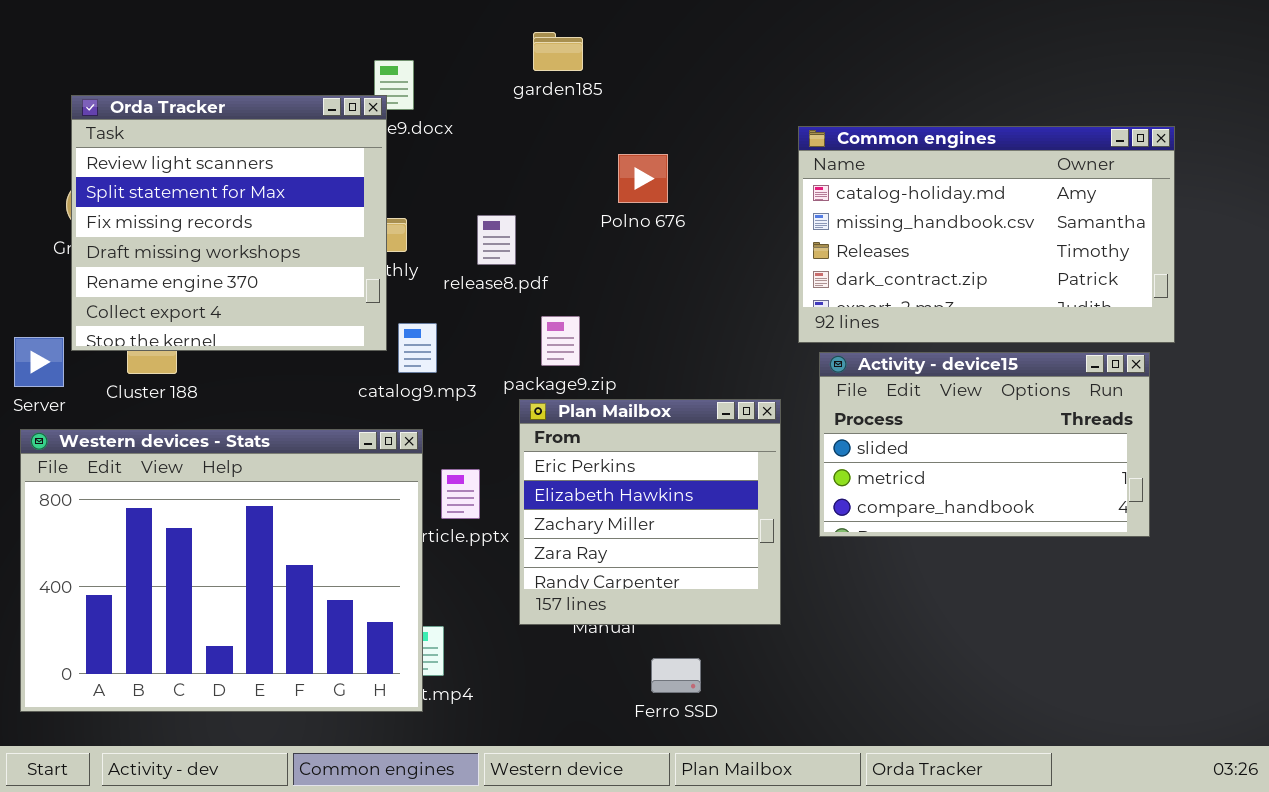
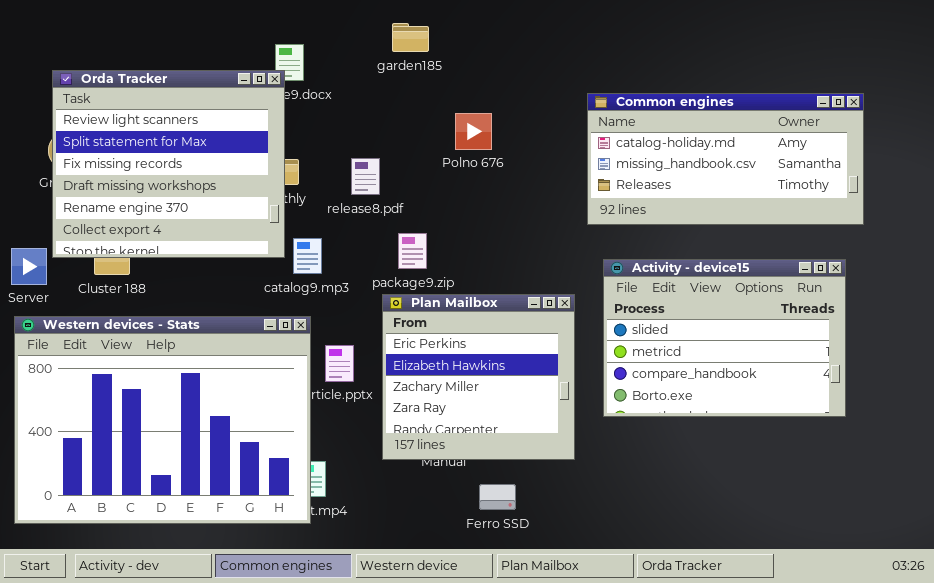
Common engines: [798,126,1175,343] -> [587,93,864,225], resized
Activity - device15: [819,352,1150,537] -> [603,259,846,417], resized

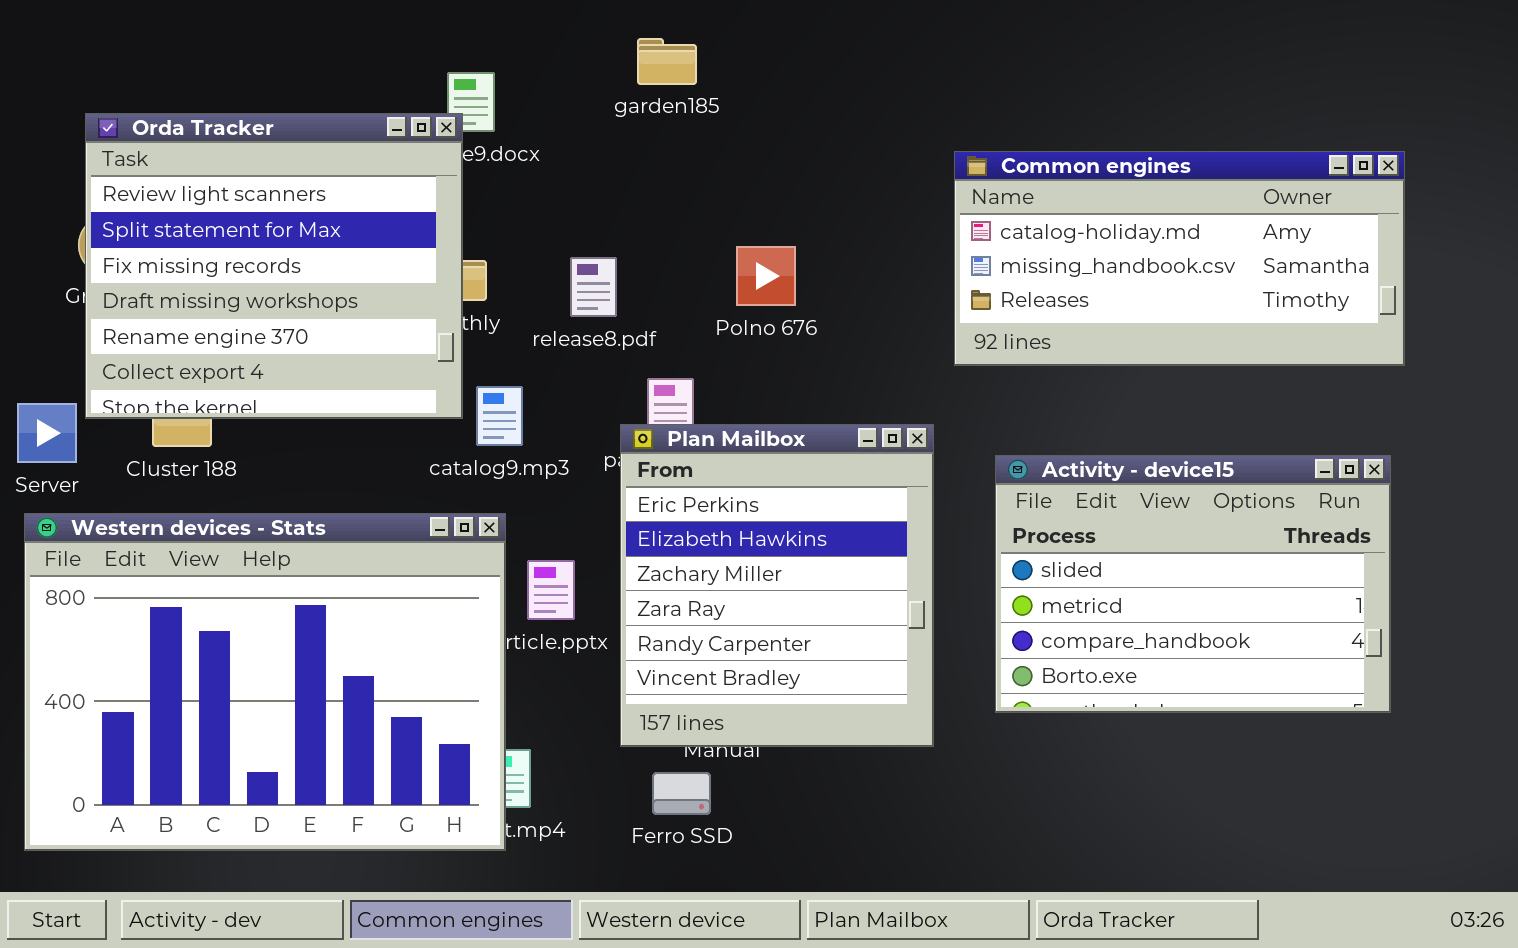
Polno 676: [455,113,492,150] -> [736,246,796,306], moved
Activity - device15: [603,259,846,417] -> [995,455,1391,713], moved
Plan Mailbox: [382,294,575,460] -> [620,424,934,747], resized
Ferro SSD: [479,484,516,510] -> [652,772,711,815], moved

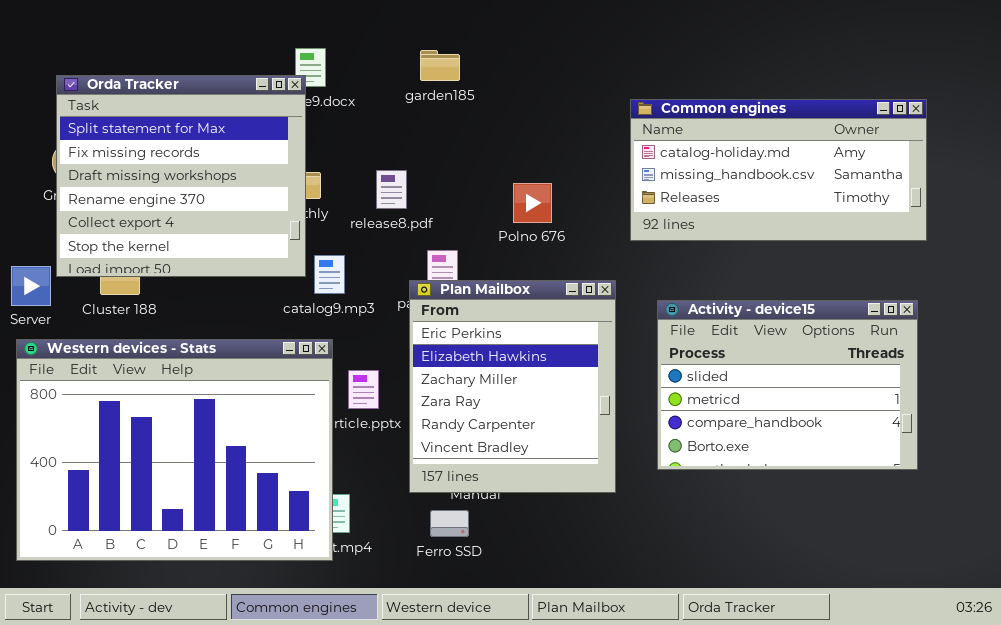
garden185: [637,38,697,85] -> [420,50,460,81], moved
Orda Tracker: [85,113,463,419] -> [56,75,306,277], scrolled down 1 row
Polno 676: [736,246,796,306] -> [513,183,552,223], moved

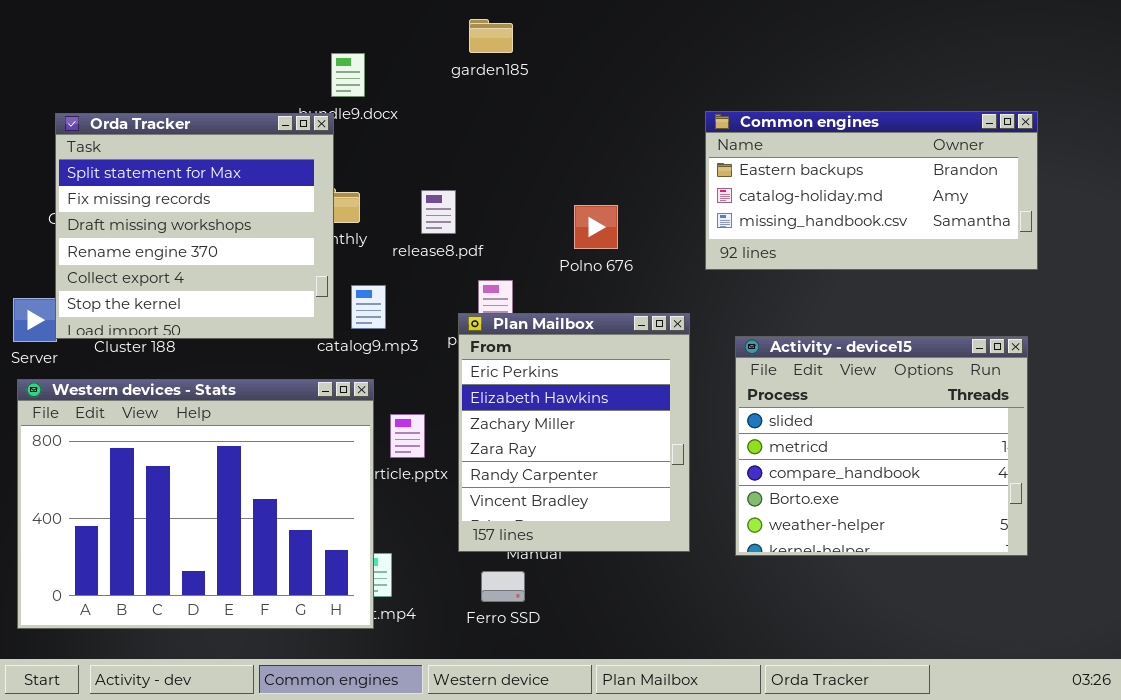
garden185: [420,50,460,81] -> [469,19,513,53], moved
Orda Tracker: [56,75,306,277] -> [55,113,334,339], moved
Common engines: [630,99,927,241] -> [705,111,1038,270], scrolled up 1 row
Activity - device15: [657,300,918,470] -> [735,336,1028,556], resized

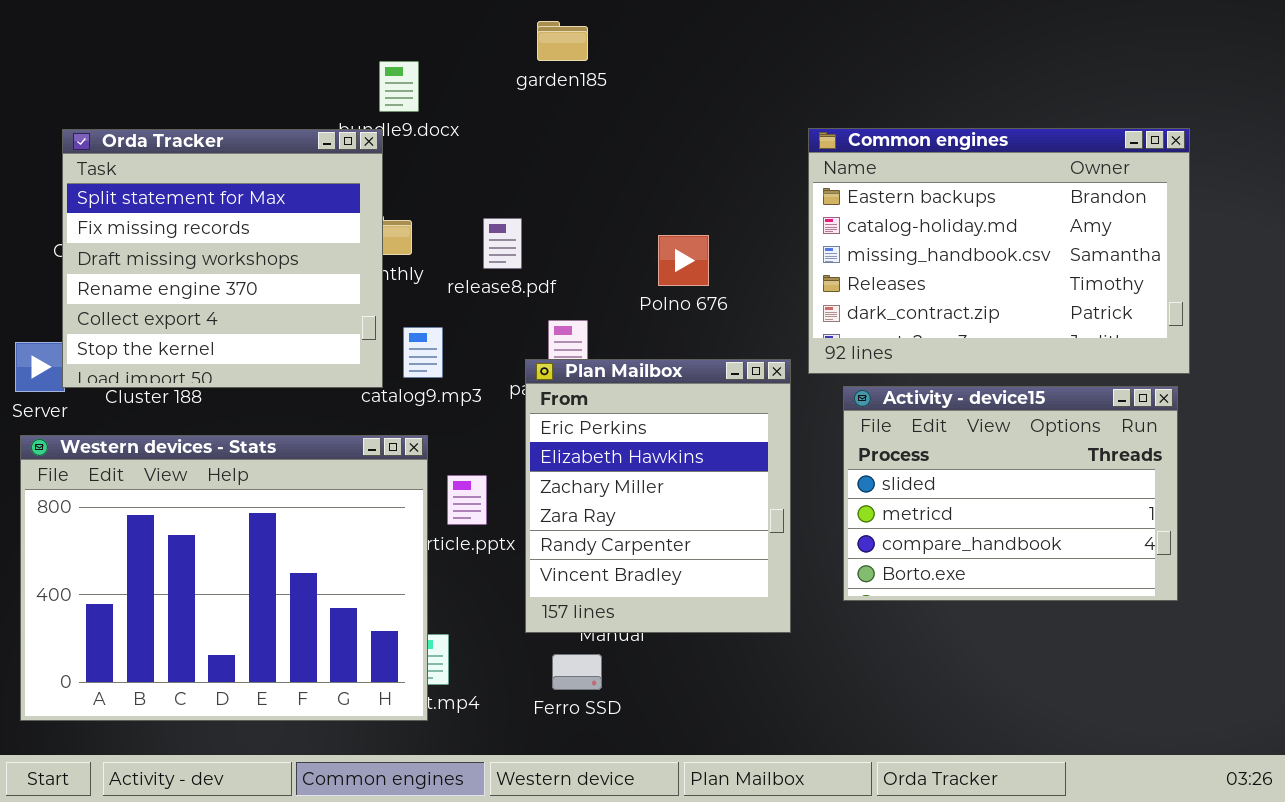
Common engines: [705,111,1038,270] -> [808,128,1190,374], resized
Activity - device15: [735,336,1028,556] -> [843,386,1178,601], resized

